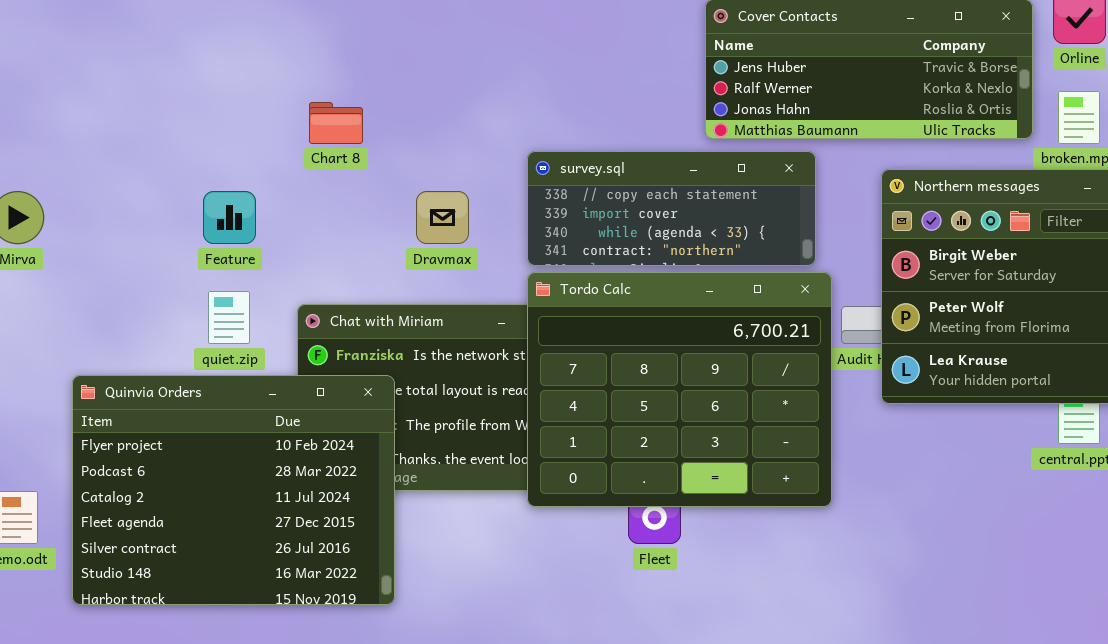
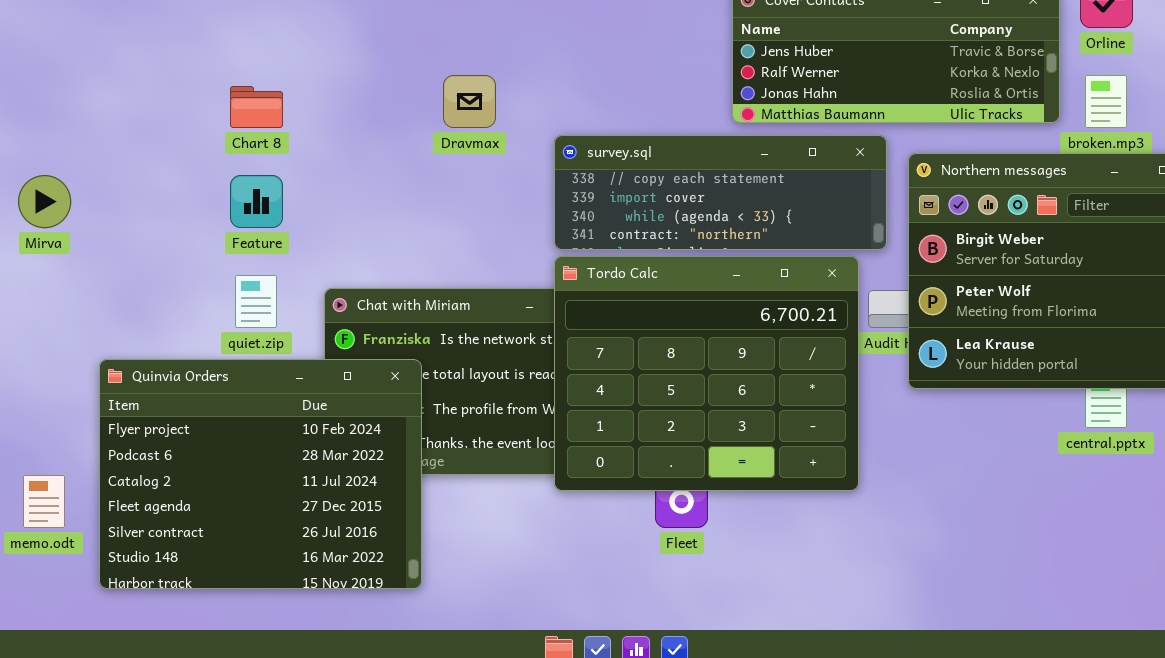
Chart 8: [309,102,363,144] -> [230,86,283,128], moved
survey.sql: [527,151,816,266] -> [554,135,887,250], resized
Dravmax: [416,191,469,244] -> [443,75,496,128], moved

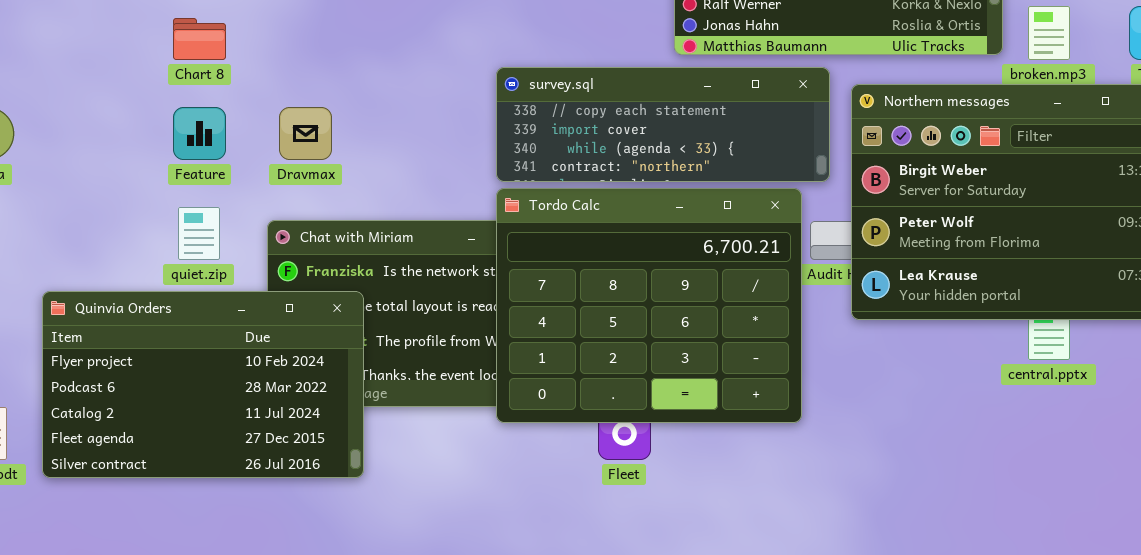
Dravmax: [443,75,496,128] -> [279,107,332,160], moved
Quinvia Orders: [99,359,422,589] -> [42,291,364,478], resized

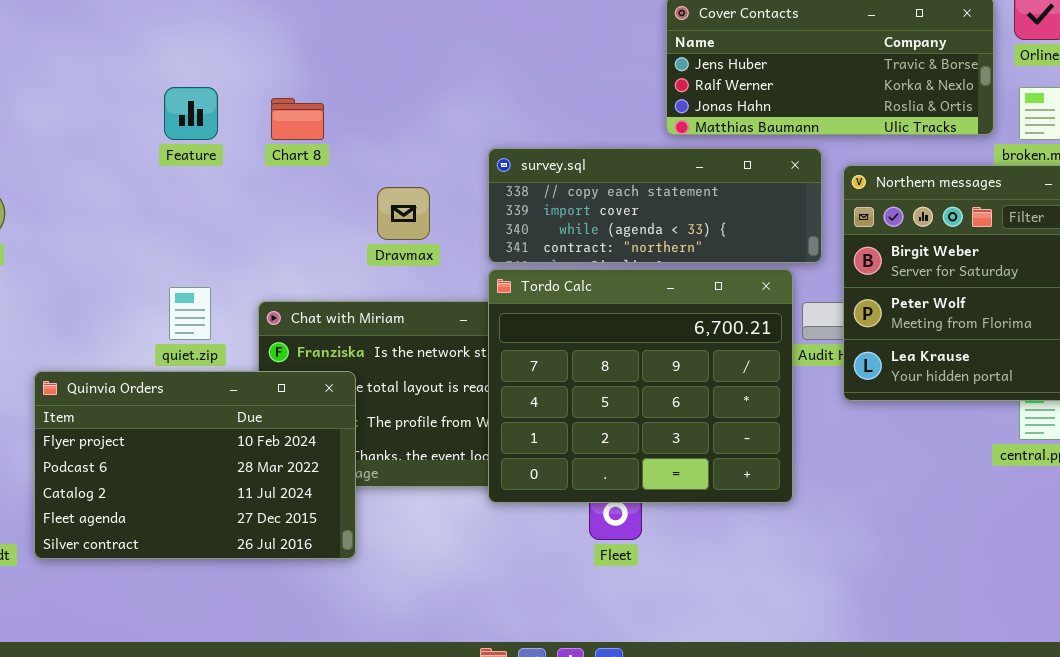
Chart 8: [173,18,226,60] -> [271,98,324,140], moved
Feature: [173,107,226,160] -> [164,87,218,140], moved
Dravmax: [279,107,332,160] -> [377,187,430,240], moved

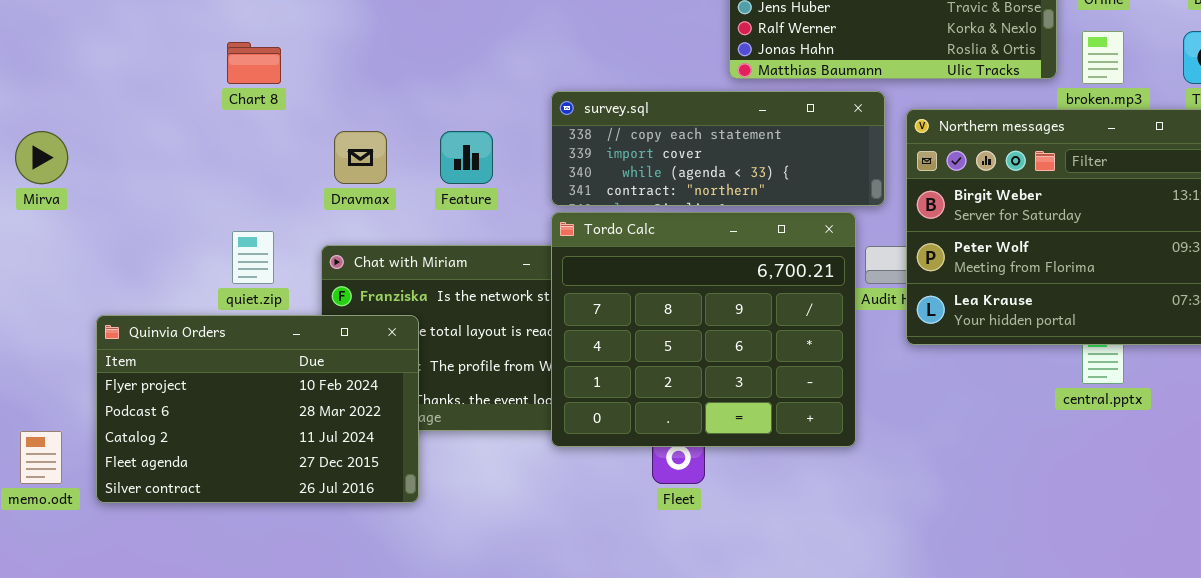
Feature: [164,87,218,140] -> [440,131,493,184], moved
Chart 8: [271,98,324,140] -> [227,42,281,84], moved
Dravmax: [377,187,430,240] -> [334,131,387,184], moved

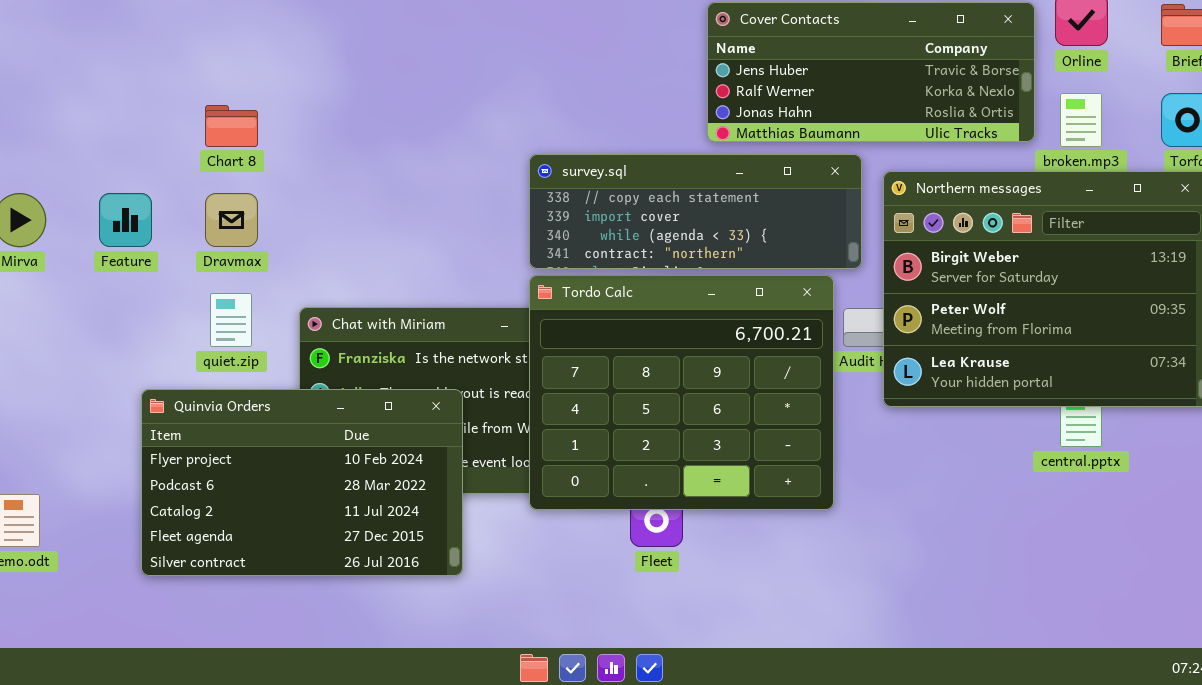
Dravmax: [334,131,387,184] -> [205,193,258,247], moved
Feature: [440,131,493,184] -> [99,193,152,247], moved
Quinvia Orders: [96,315,419,503] -> [141,389,463,576], moved

